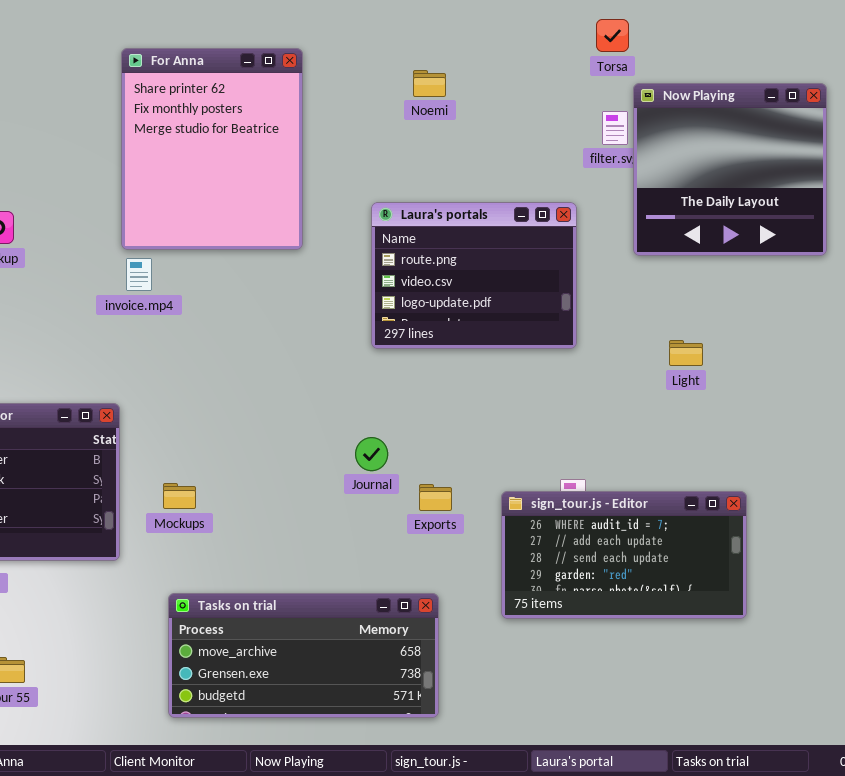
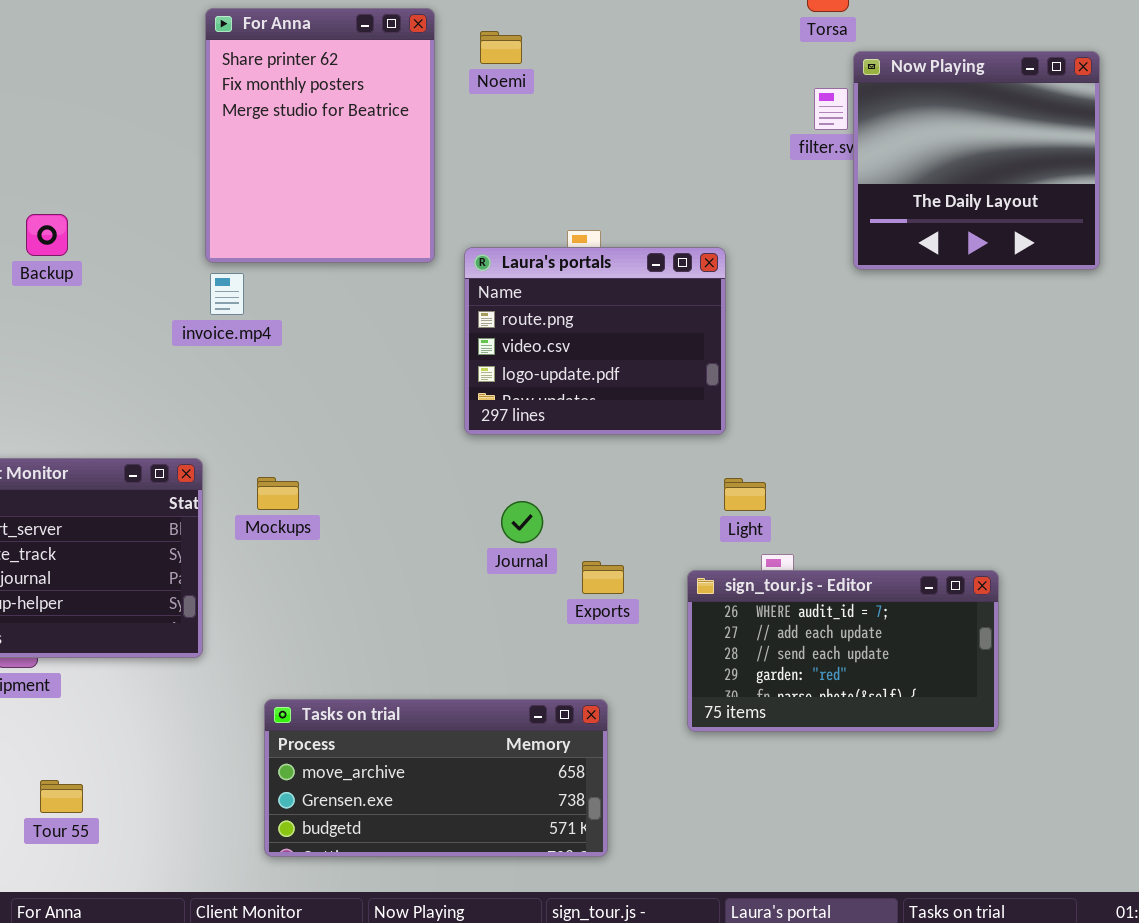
Noemi: [413,70,446,97] -> [480,31,522,64], moved
Laura's portals: [371,202,577,349] -> [464,247,726,435], moved
Light: [669,340,703,366] -> [724,478,766,511], moved
Mockups: [163,483,196,509] -> [257,477,299,510], moved

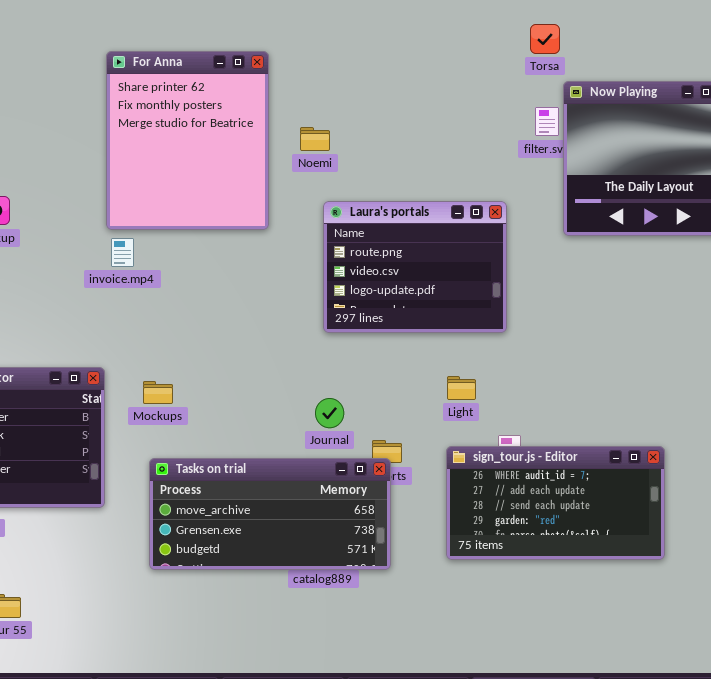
Noemi: [480,31,522,64] -> [300,127,330,151], moved
Laura's portals: [464,247,726,435] -> [323,201,507,333], moved
Light: [724,478,766,511] -> [447,376,476,400], moved
Tasks on trial: [264,699,608,857] -> [149,458,391,570], moved

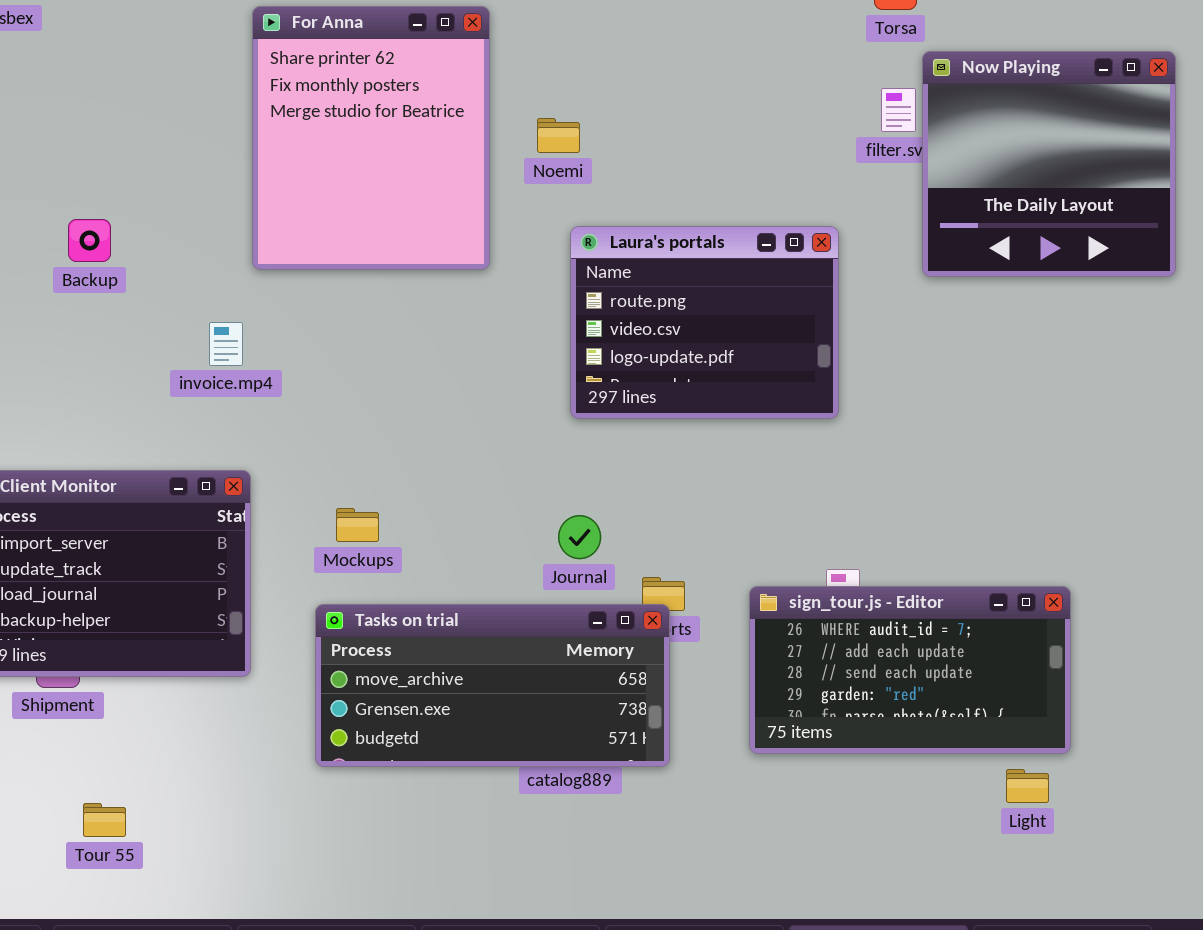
invoice.mp4: [111,238,134,267] -> [209,322,243,366], moved
Light: [447,376,476,400] -> [1006,769,1049,803], moved
Mockups: [143,381,173,404] -> [336,508,379,542], moved

